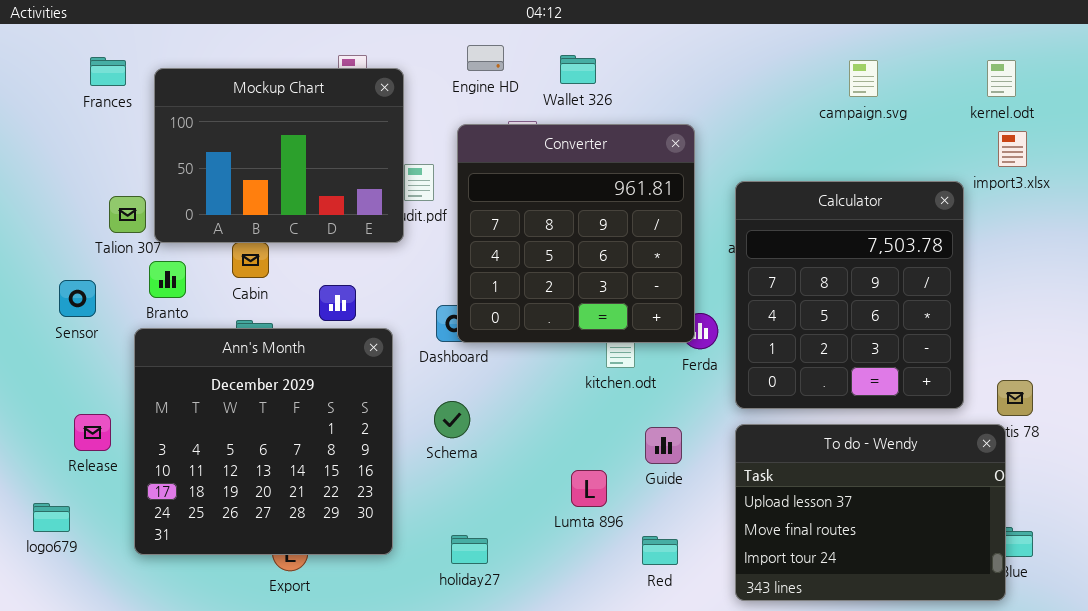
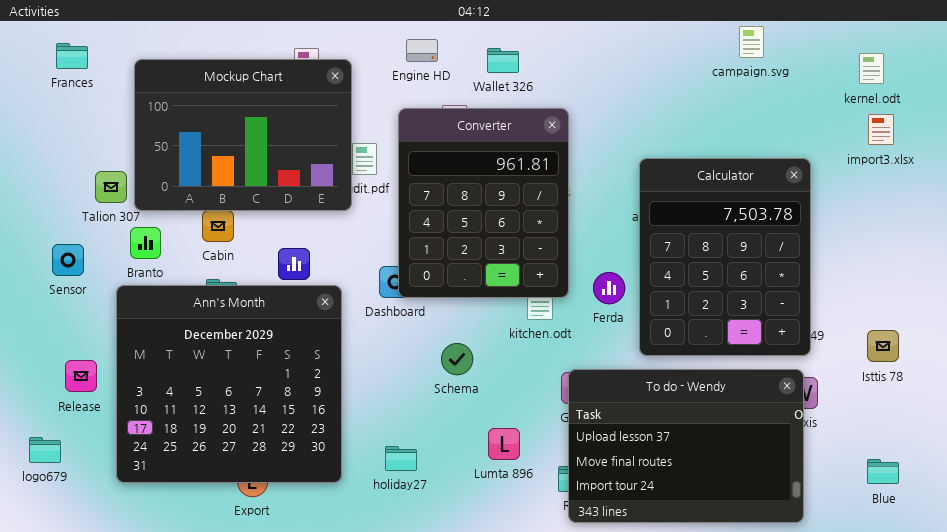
Frances: [90,57,126,86] -> [56,43,88,69], moved
campaign.svg: [849,60,878,97] -> [739,26,764,58], moved
Converter: [457,124,695,343] -> [398,108,569,298], resized
Calculator: [735,181,964,409] -> [639,158,811,356], resized
Schema: [434,401,470,438] -> [441,343,473,375], moved
To do - Wendy: [735,424,1006,601] -> [568,369,804,523], moved
Lumta 896: [571,470,607,507] -> [488,428,520,460], moved
holiday27: [451,535,488,564] -> [385,446,417,471], moved

